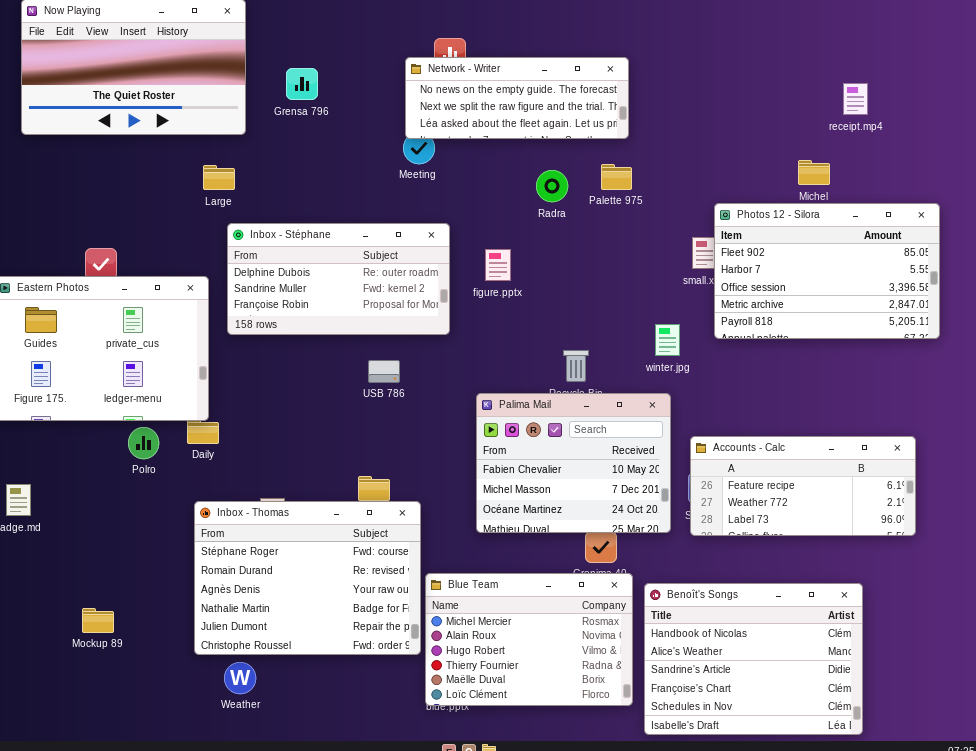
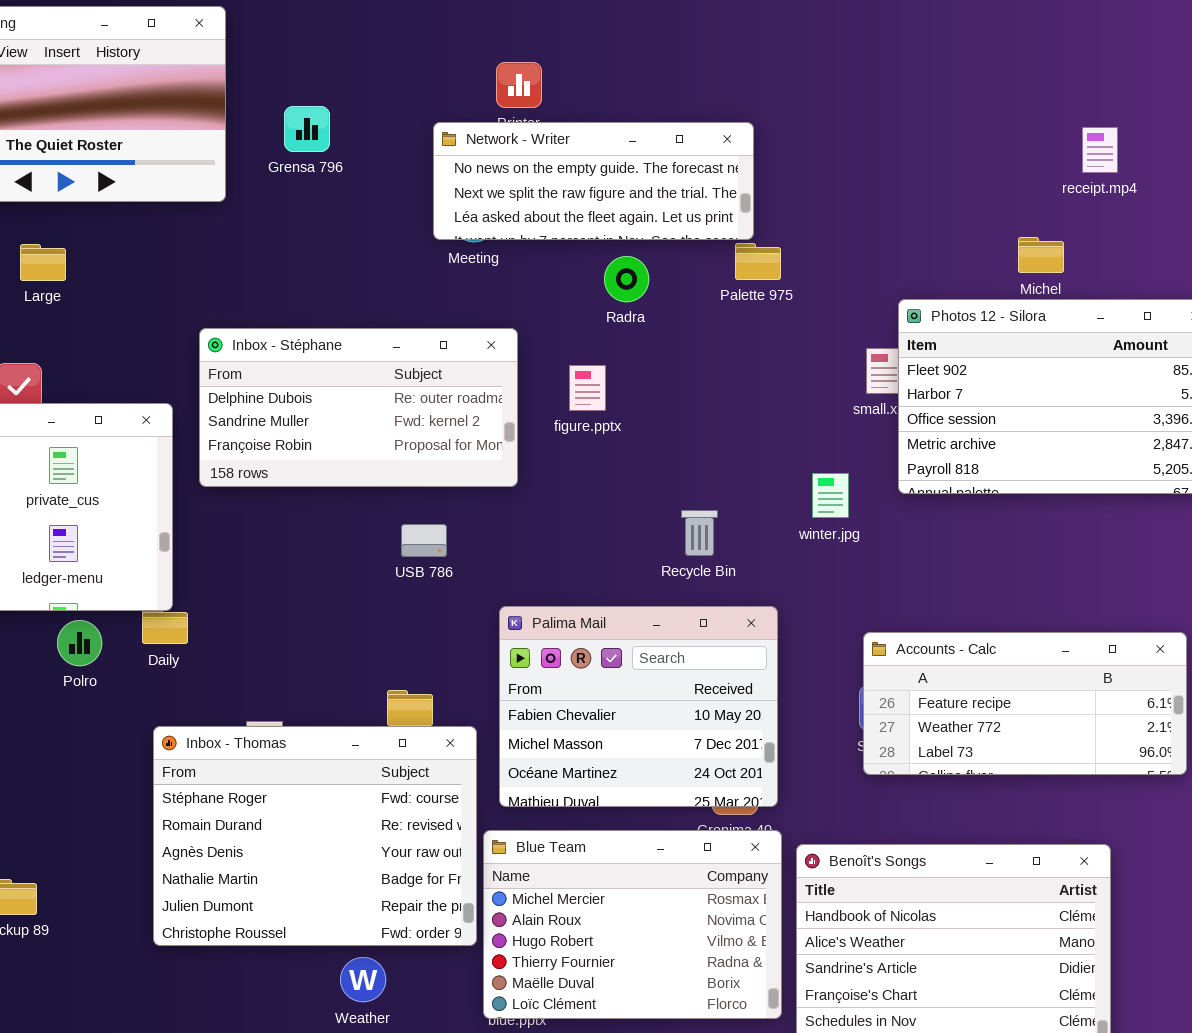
Network - Writer: [405,57,629,139] -> [433,122,754,240], moved
Large: [203,165,235,190] -> [20,244,66,281], moved
Radra: [536,170,568,202] -> [604,256,649,302], moved
Palima Mail: [476,393,671,533] -> [499,606,778,807], moved
Weather: [224,662,256,694] -> [340,957,386,1002], moved

